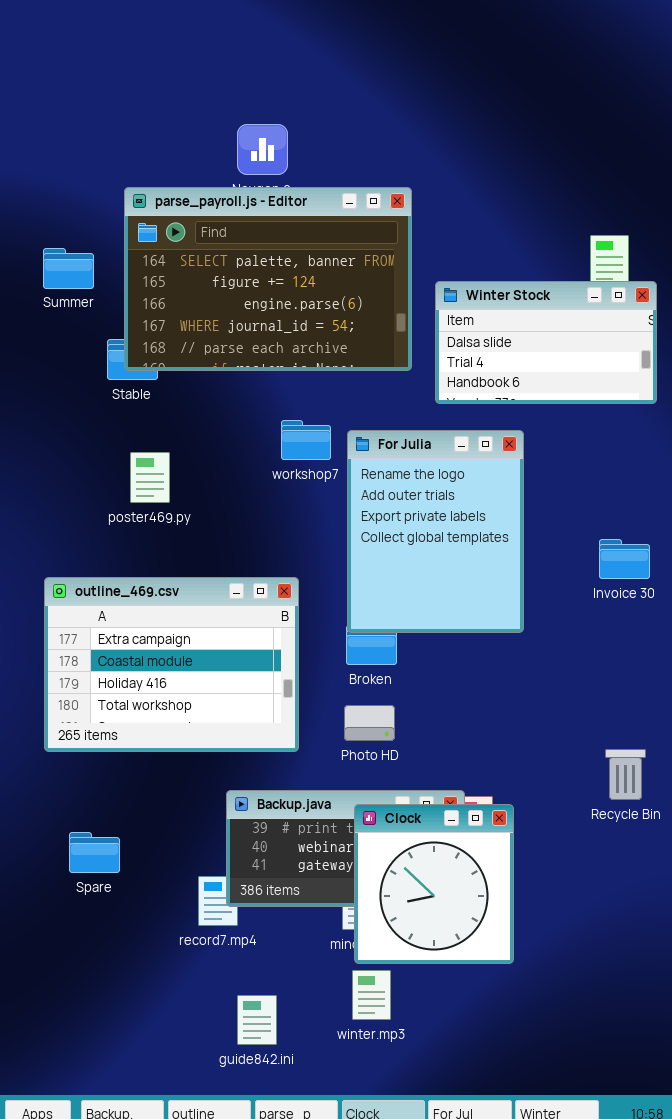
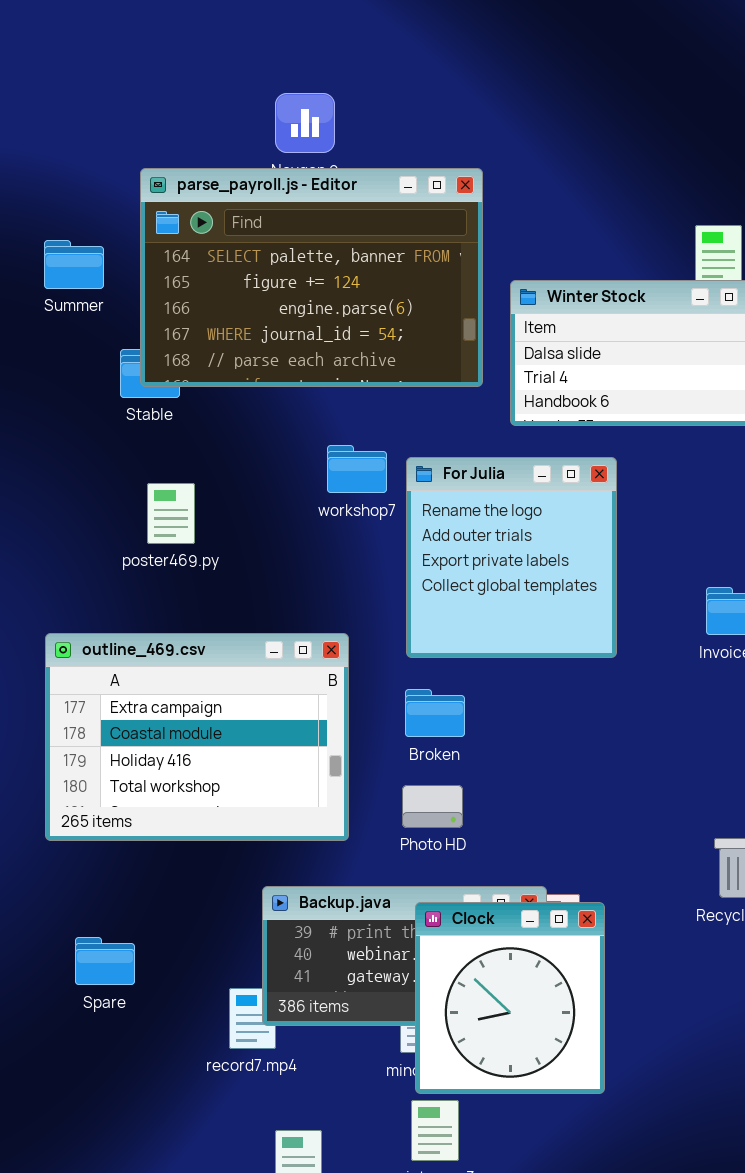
For Julia: [347,430,524,633] -> [406,457,617,658], resized

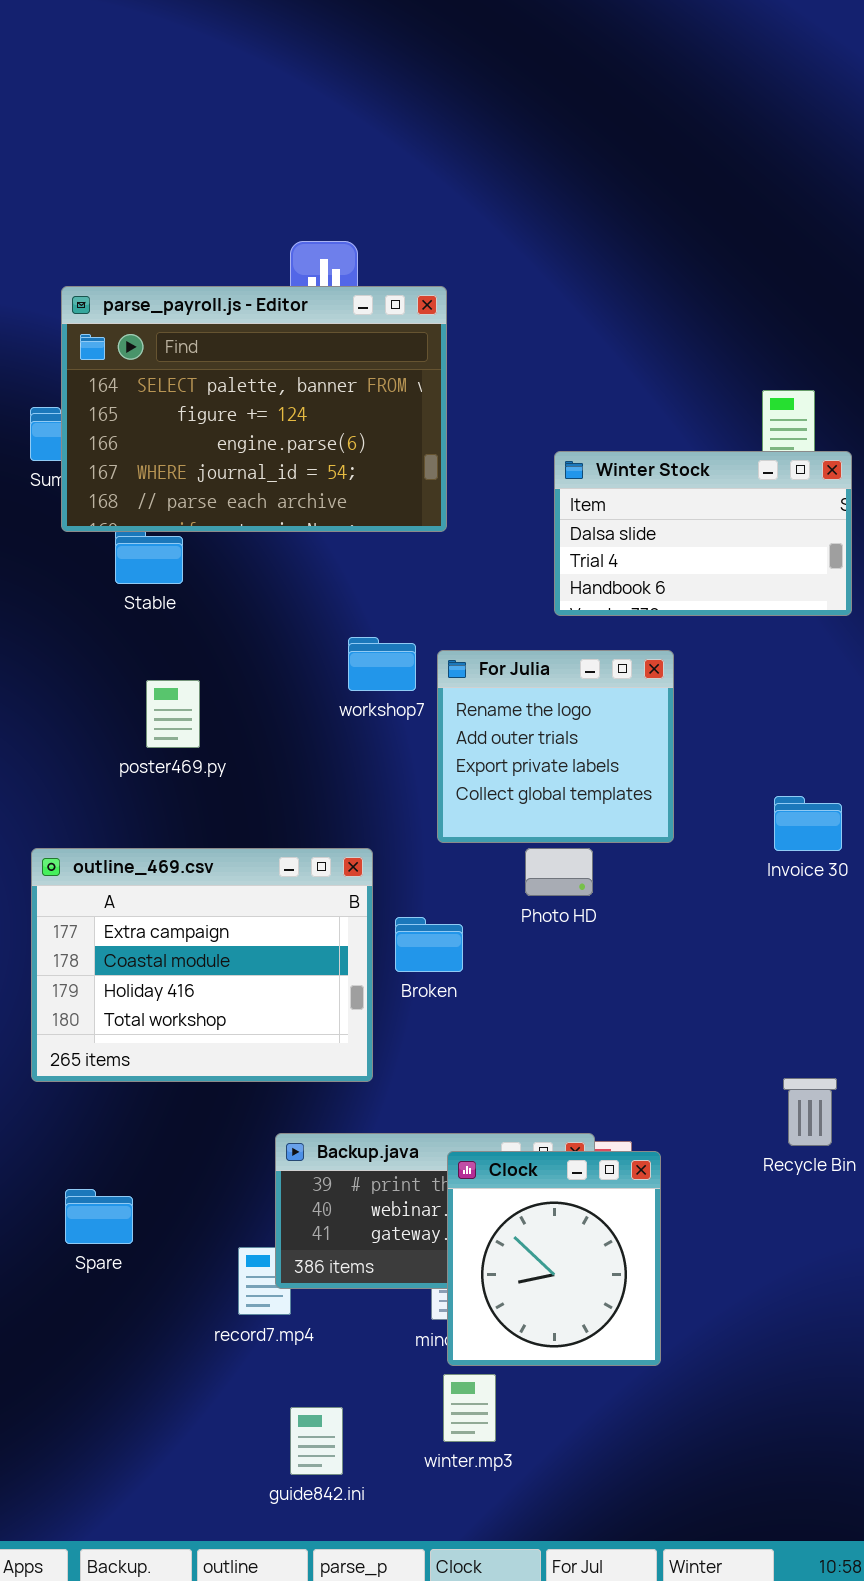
parse_payroll.js - Editor: [140,168,483,387] -> [61,286,447,532], moved
For Julia: [406,457,617,658] -> [437,650,674,843], resized
Broken: [405,689,465,737] -> [395,917,463,972], moved
Photo HD: [402,785,463,828] -> [525,848,593,896], moved

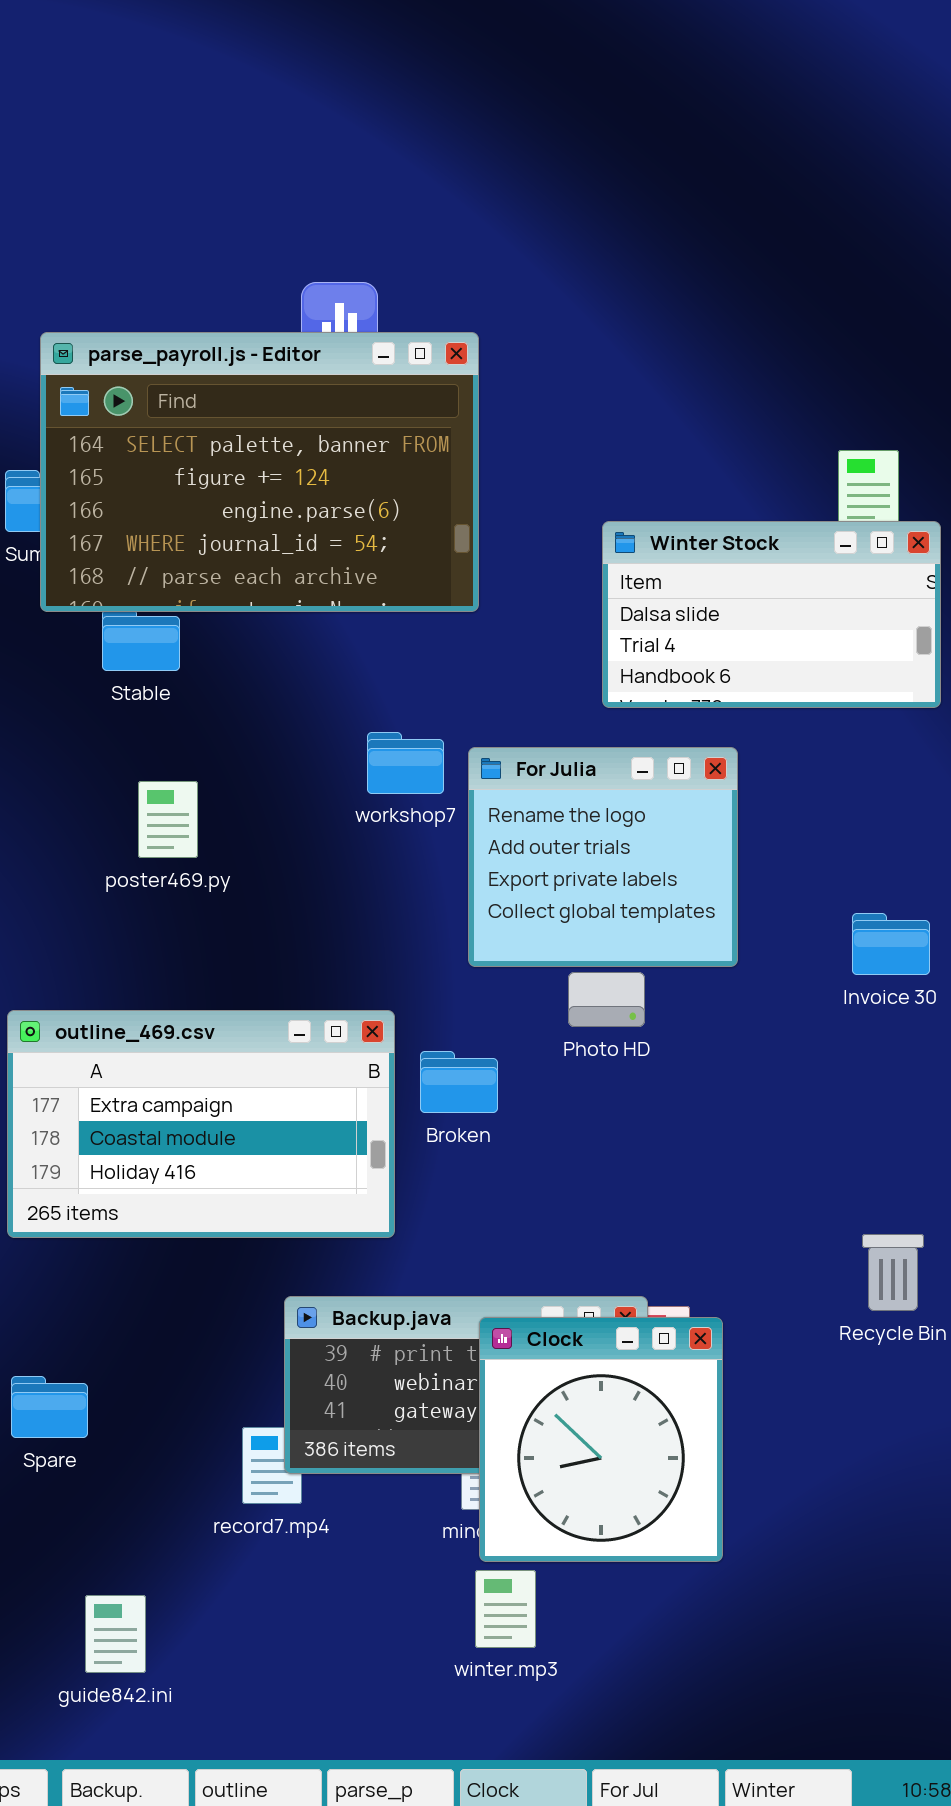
outline_469.csv: [31,848,373,1082] -> [7,1010,395,1238], resized
Spare: [65,1189,133,1244] -> [11,1376,88,1438], moved
guide842.ini: [290,1407,343,1475] -> [85,1595,146,1673], moved

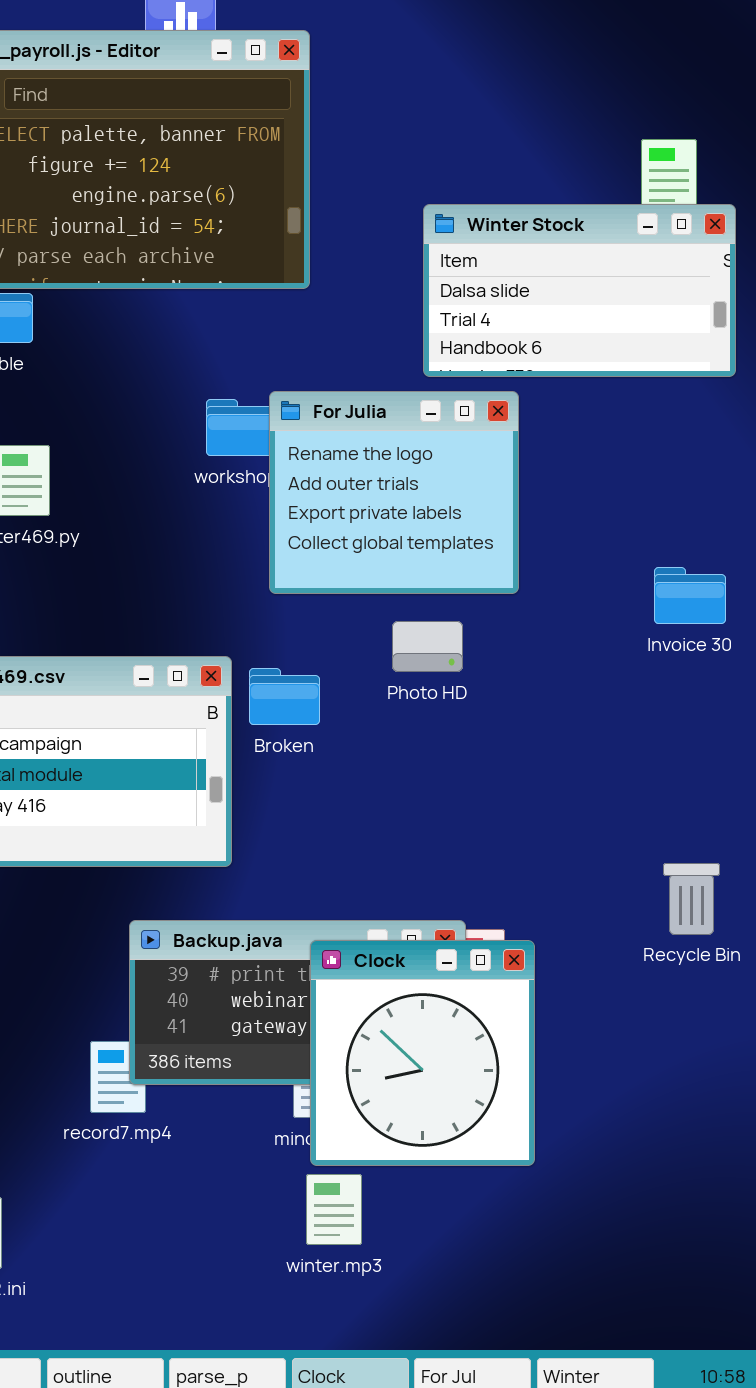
For Julia: [468,747,738,967] -> [269,391,519,594], moved
Broken: [420,1051,498,1113] -> [249,668,320,725], moved

